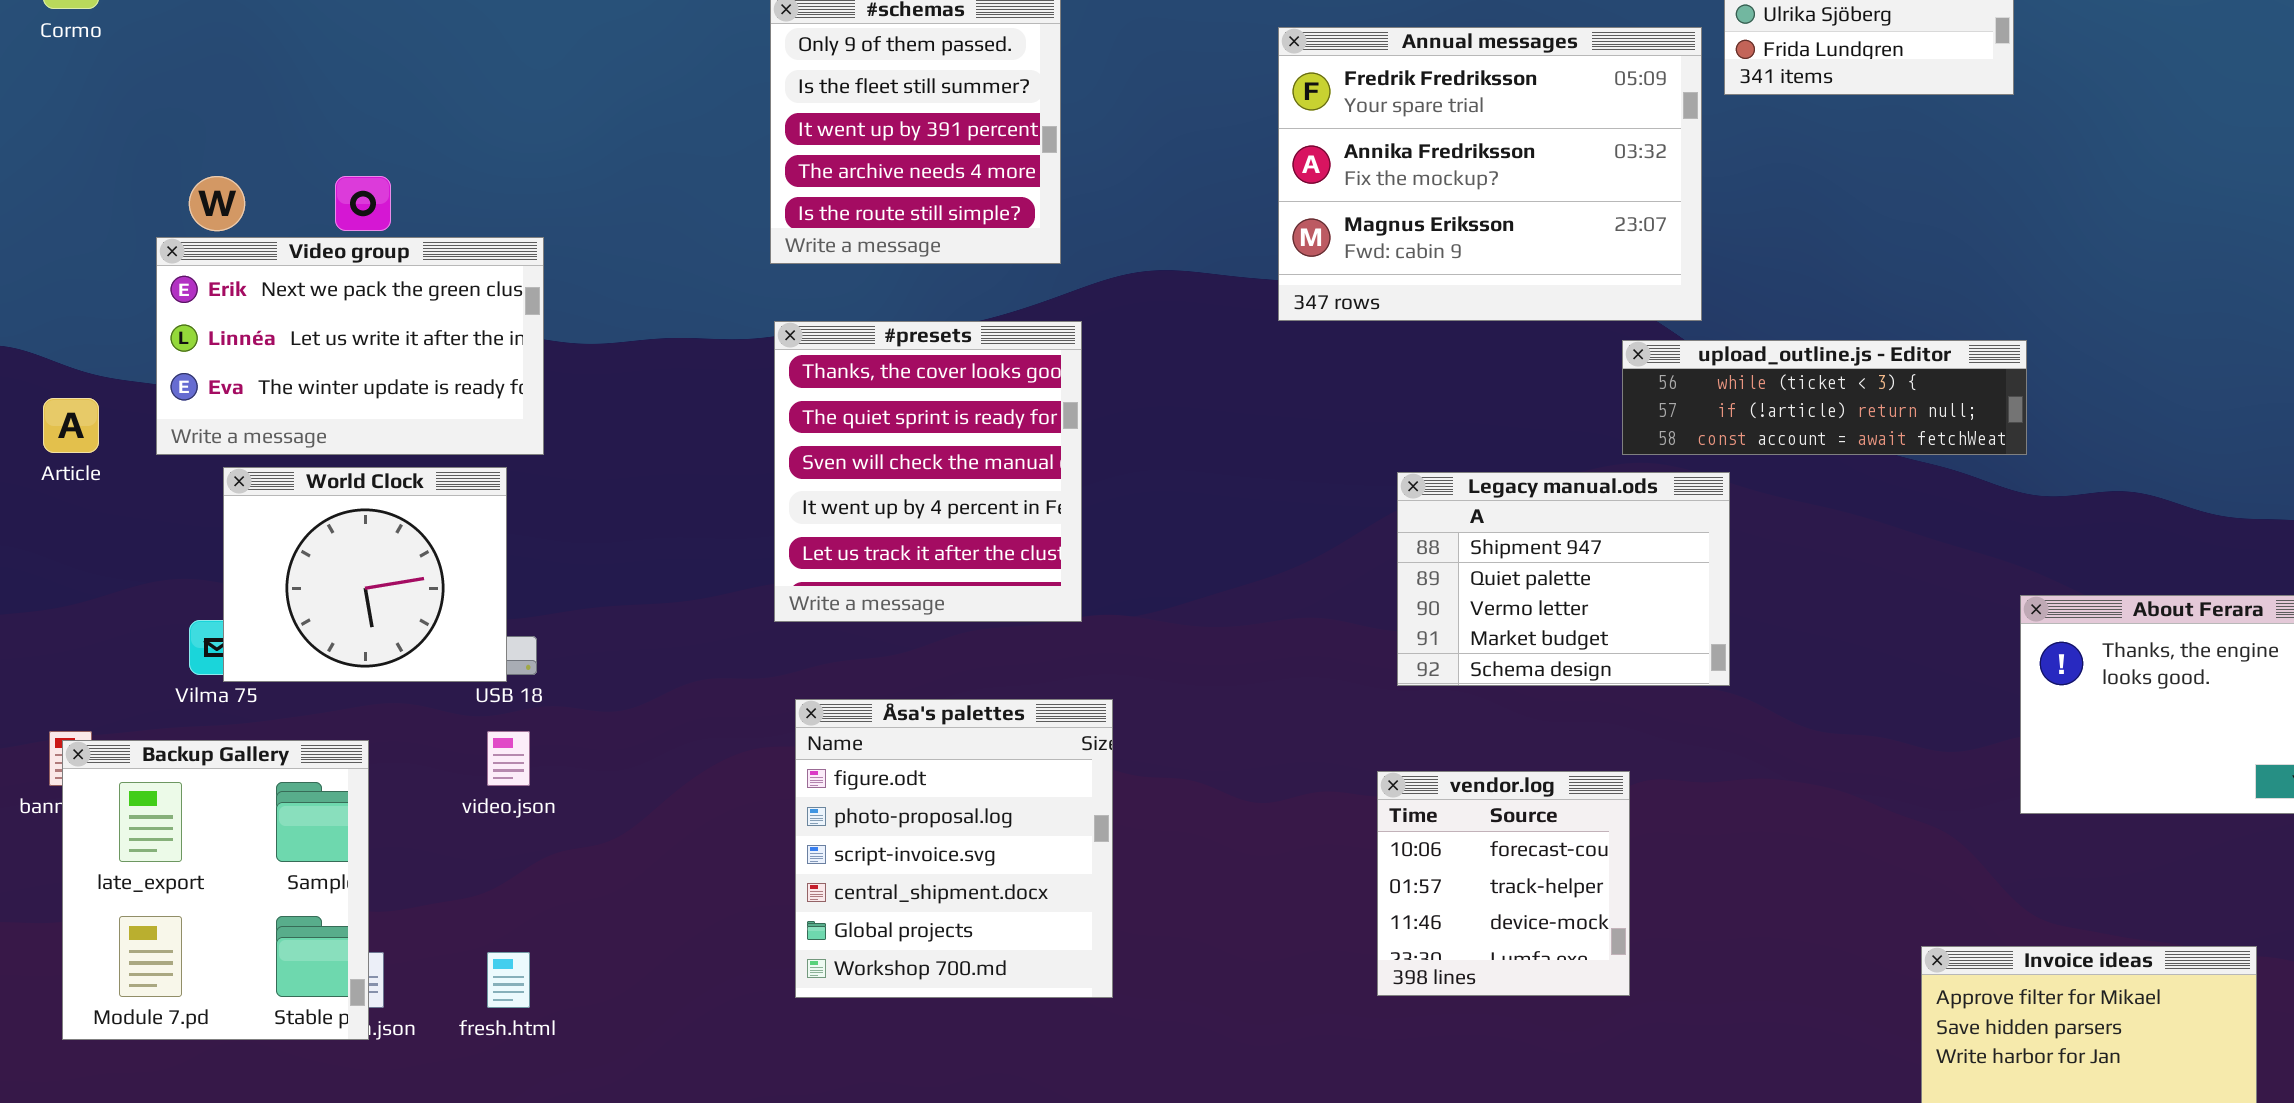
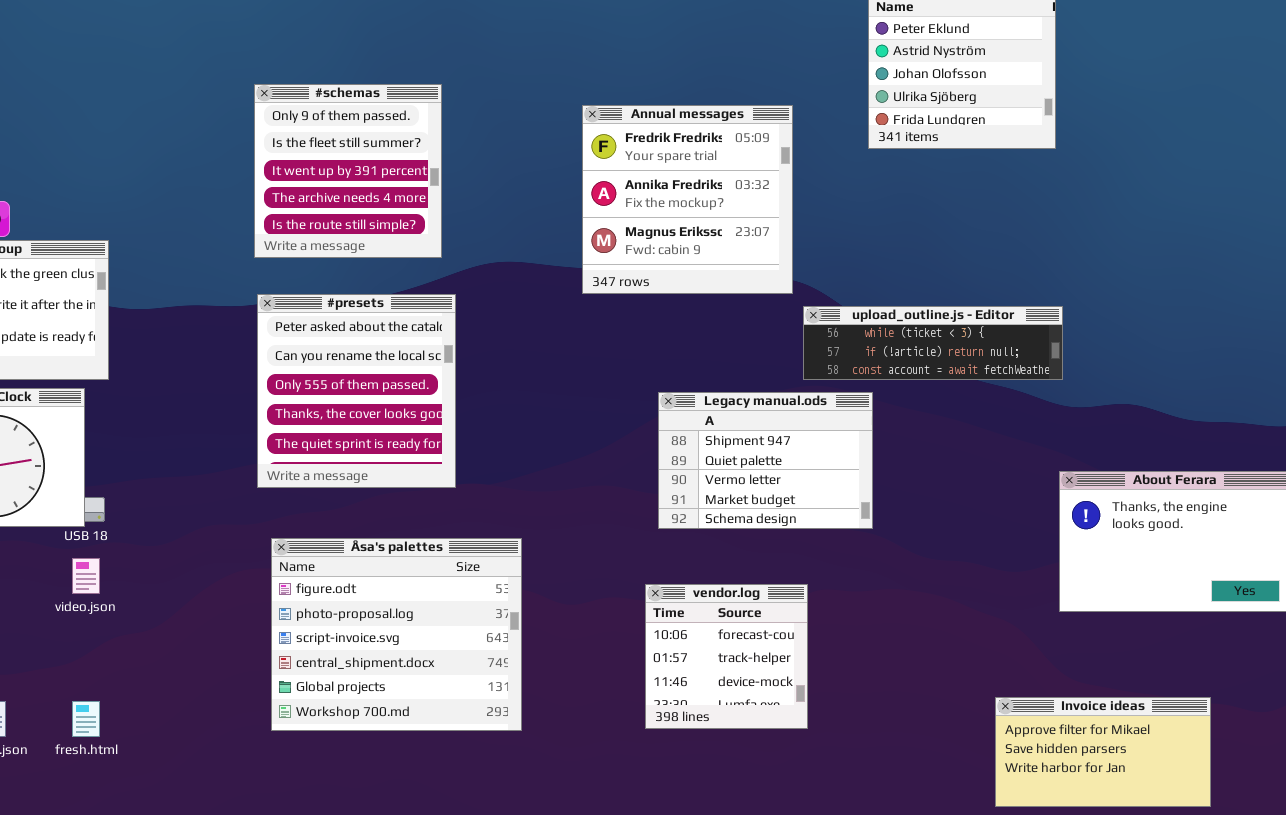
Annual messages: [1278,27,1702,321] -> [582,105,793,294], resized
#presets: [774,321,1082,622] -> [257,294,456,488], scrolled up 3 rows
Åsa's palettes: [795,699,1113,998] -> [271,538,522,731], resized

